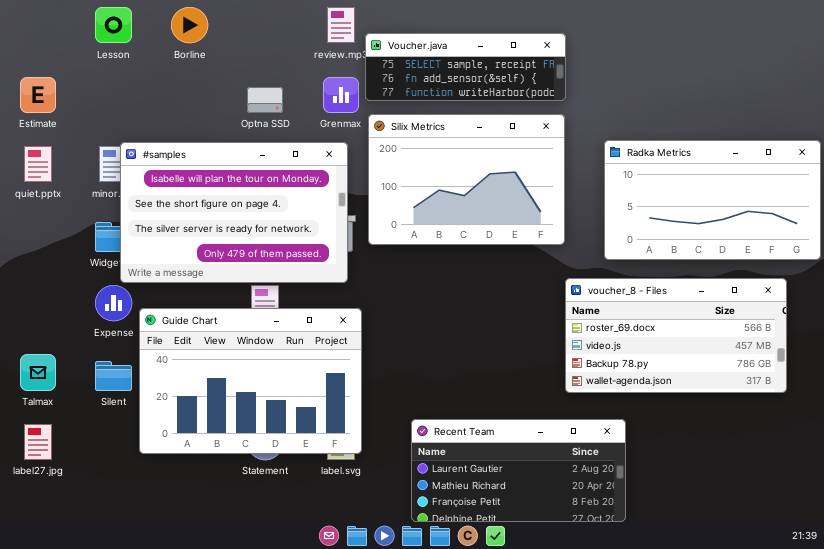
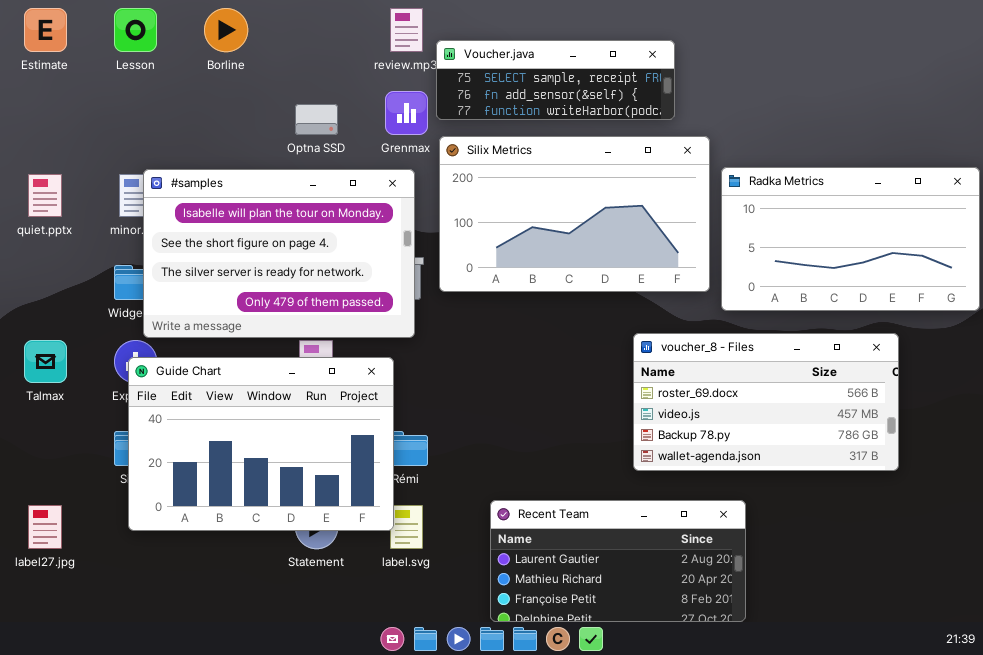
Estimate: [20,77,56,113] -> [24,8,67,52], moved
Silix Metrics: [368,114,565,245] -> [439,136,710,292], resized
voucher_8 - Files: [565,278,787,393] -> [633,333,899,471], moved
Guide Chart: [139,308,362,454] -> [128,357,394,531], moved
Talmax: [20,354,56,391] -> [24,340,67,383], moved

